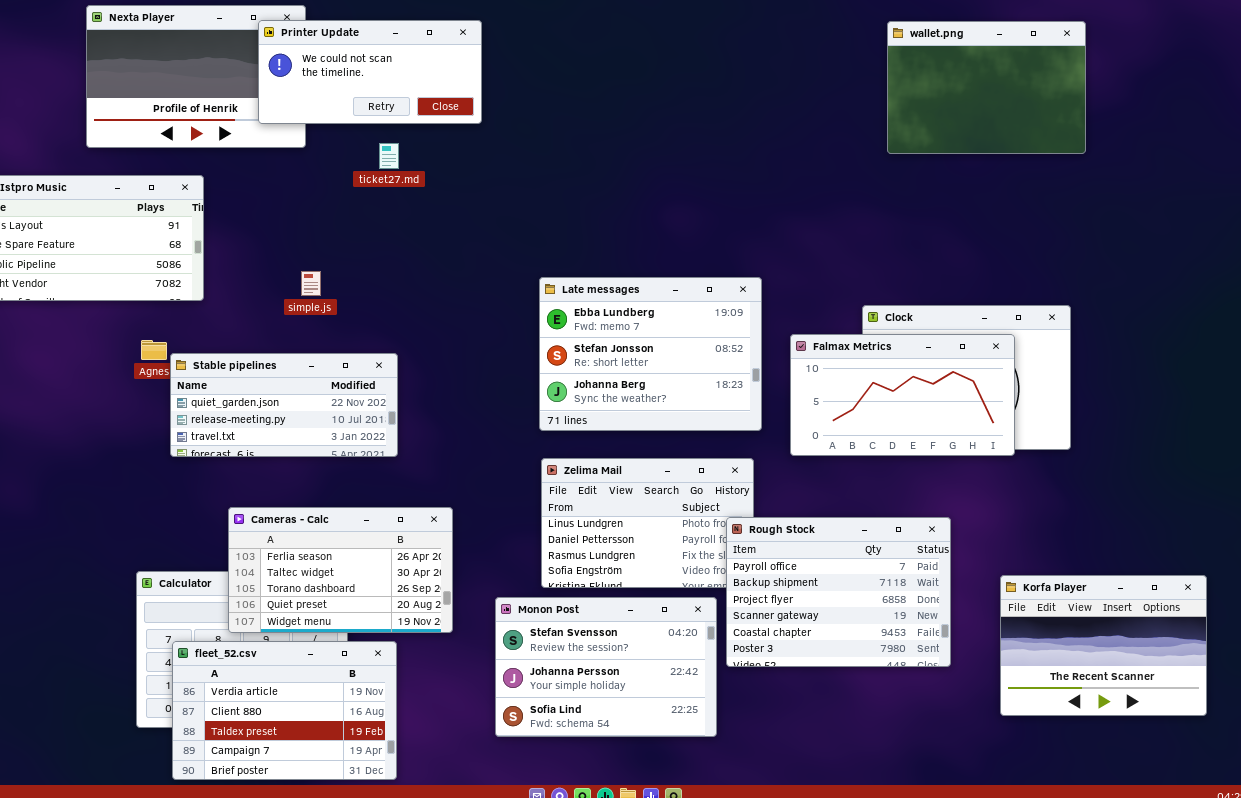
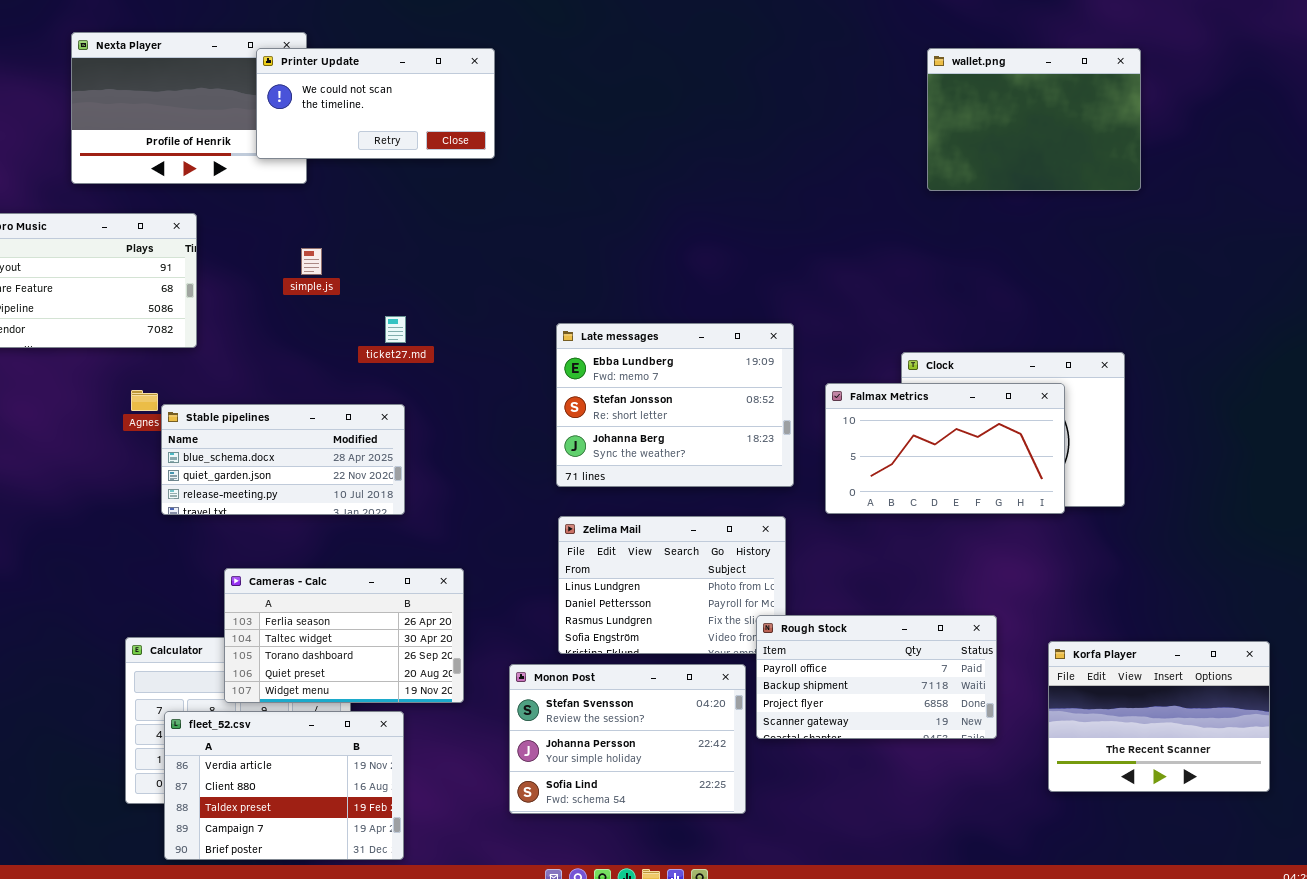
ticket27.md: [379,143,399,169] -> [385,316,406,343], moved
simple.js: [301,271,321,296] -> [301,248,322,275], moved
Stable pipelines: [170,353,398,457] -> [161,404,405,515], scrolled up 1 row
Rough Stock: [726,517,951,667] -> [756,615,997,739], resized

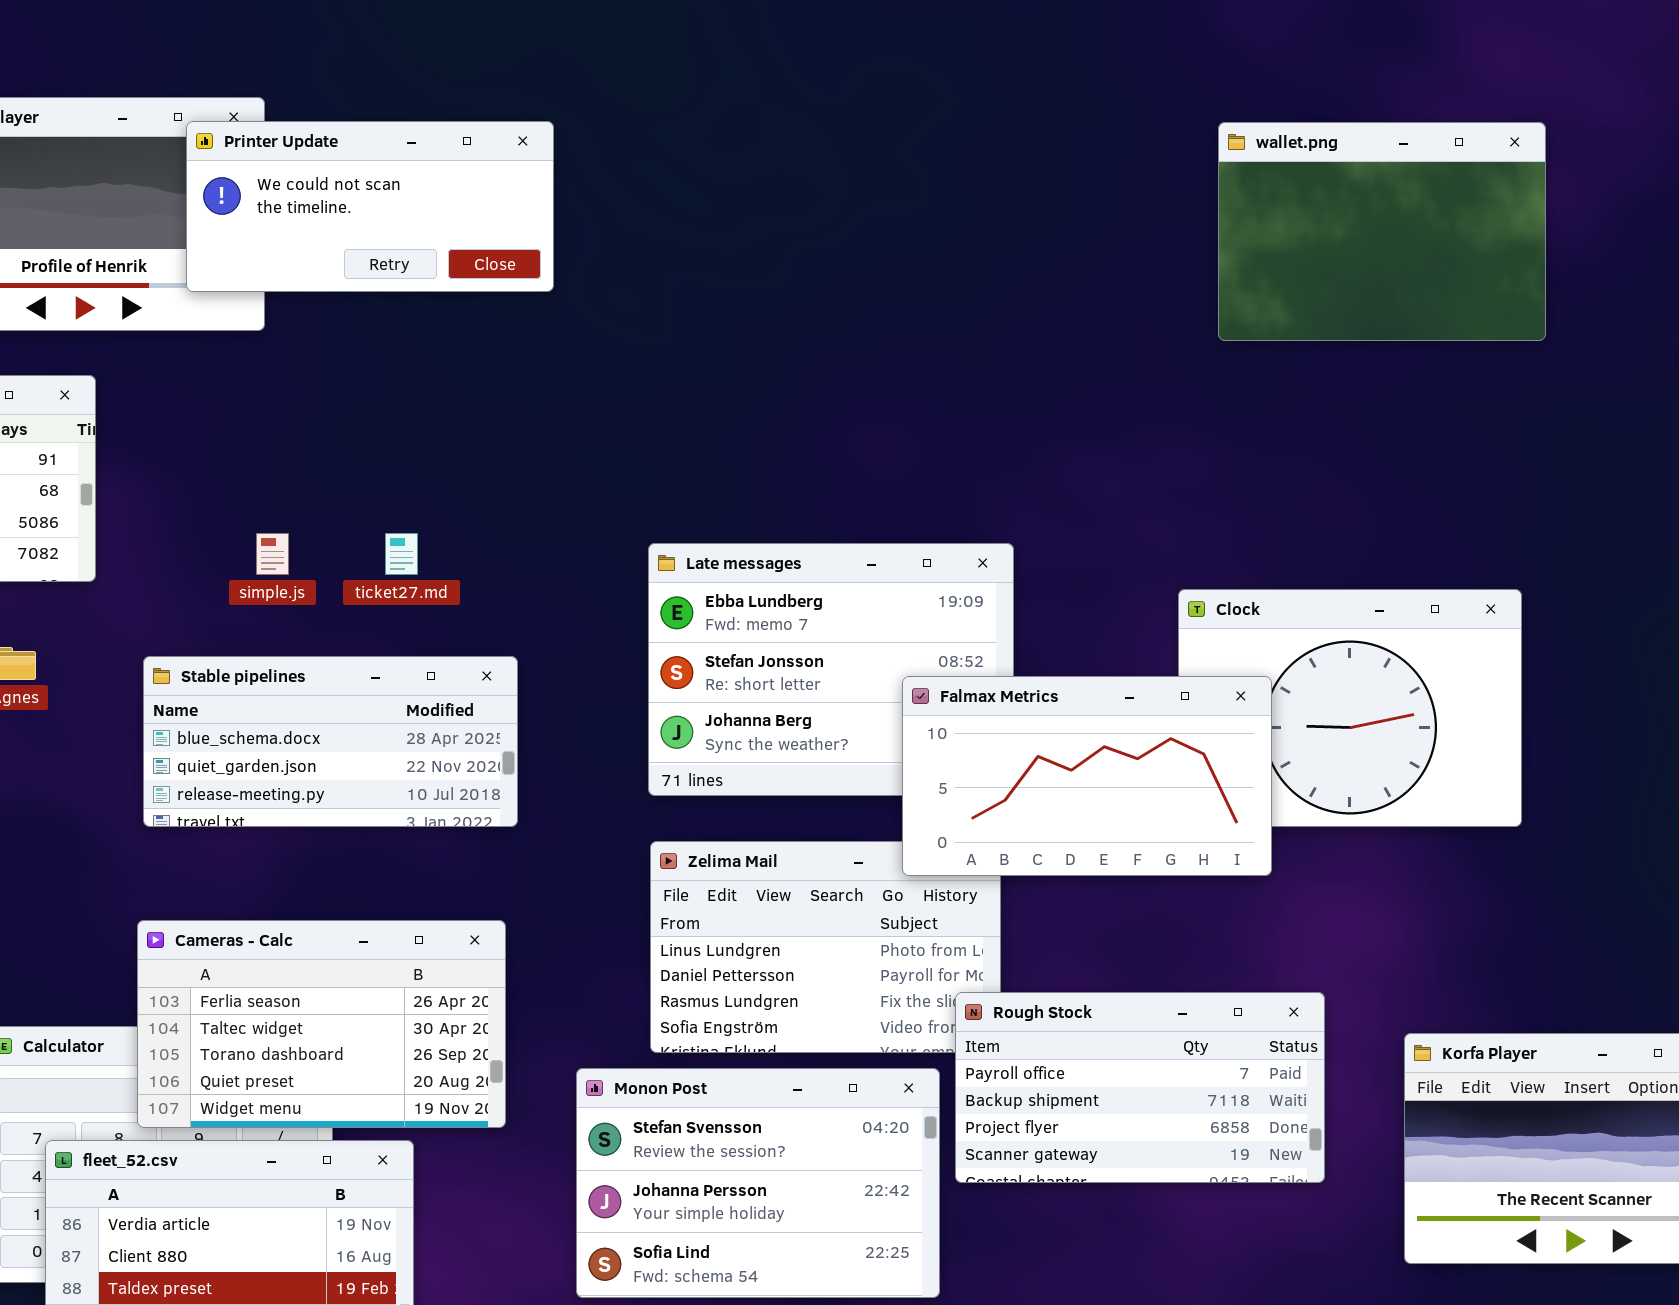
simple.js: [301,248,322,275] -> [256,533,289,575], moved
Falmax Metrics: [825,383,1065,514] -> [902,676,1272,876], moved
Stable pipelines: [161,404,405,515] -> [143,656,518,827], moved

